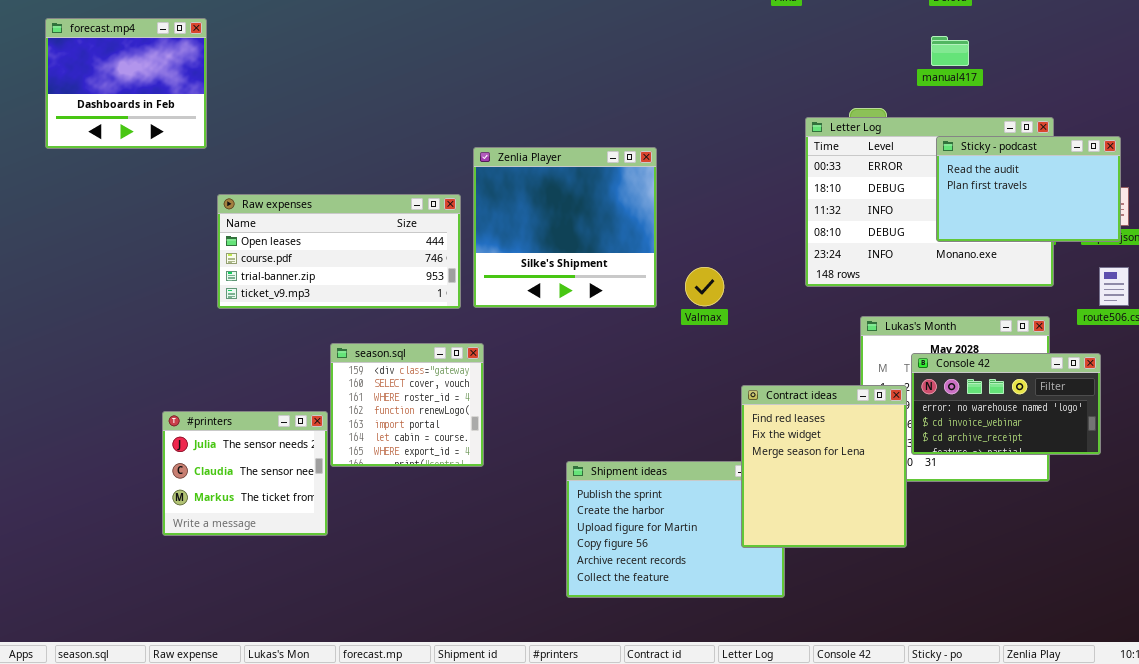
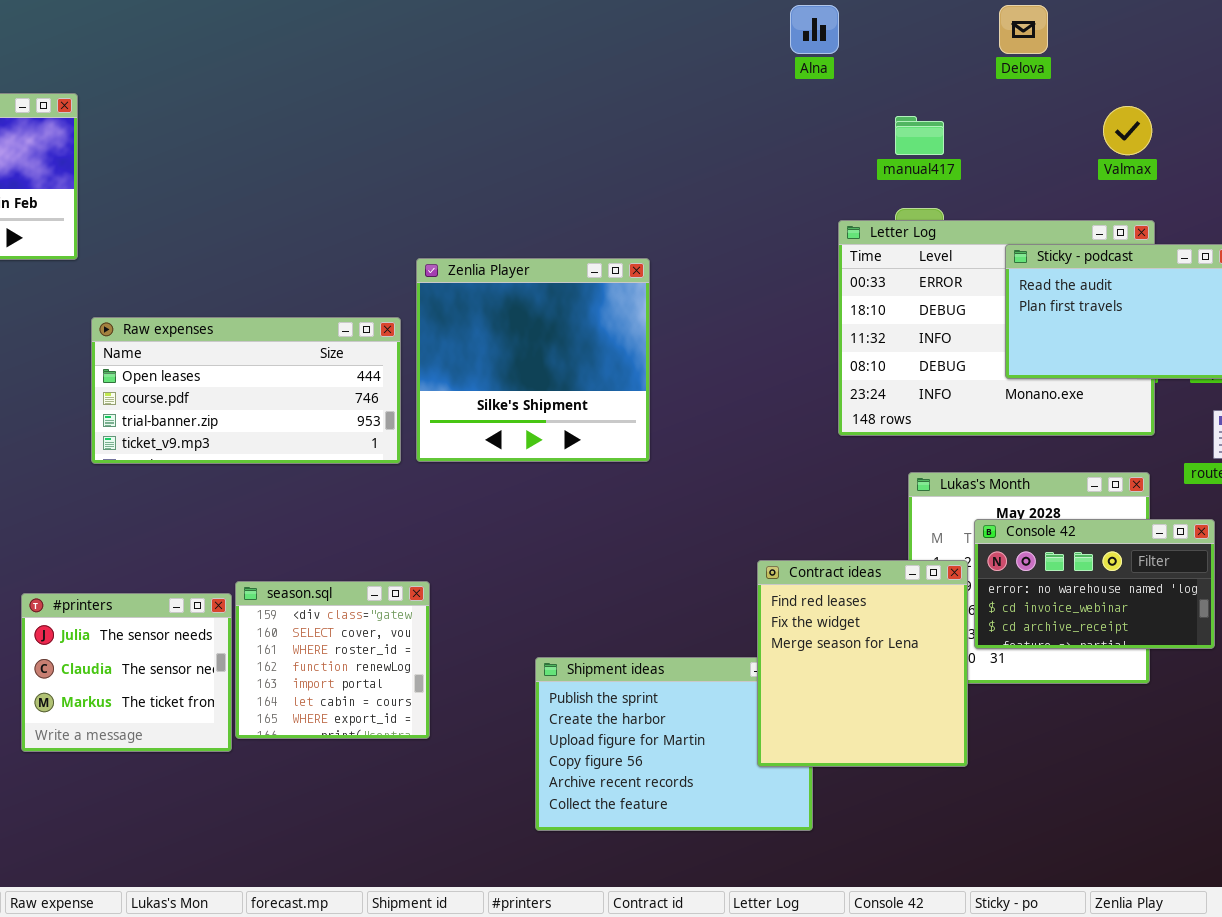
manual417: [931,36,969,66] -> [895,116,944,155], moved
Valmax: [685,267,724,306] -> [1103,106,1152,155], moved
season.sql: [330,343,484,467] -> [235,581,430,739], moved

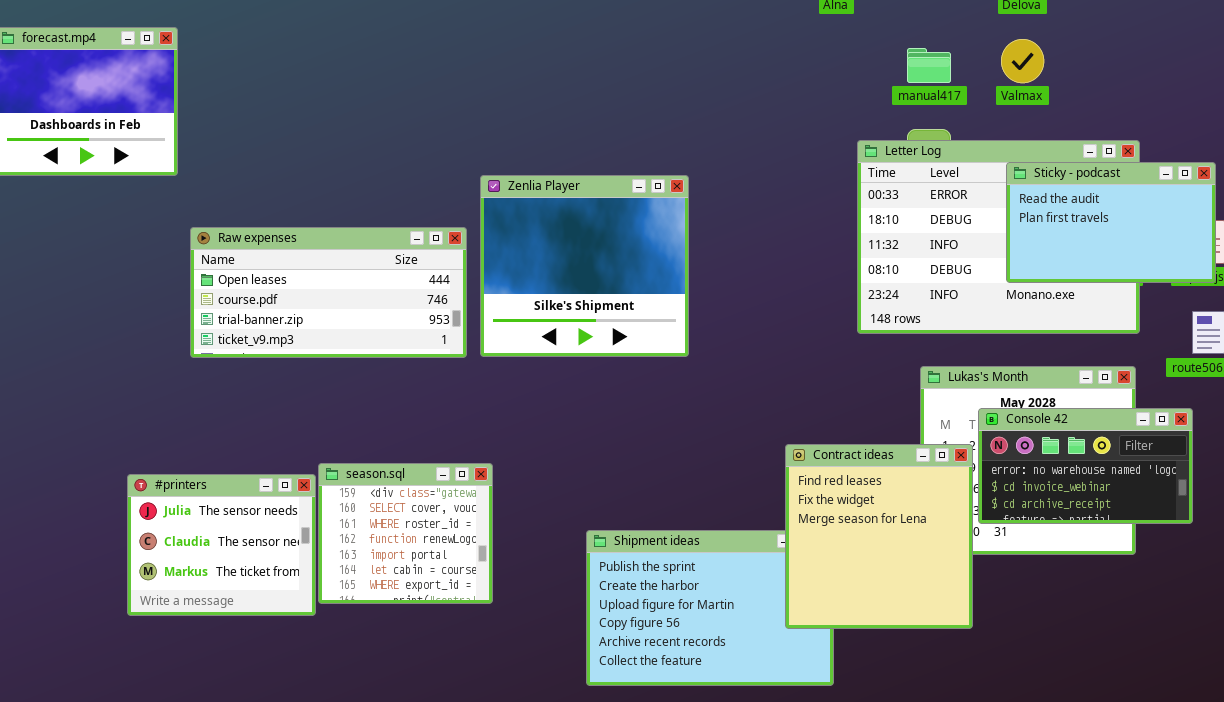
Valmax: [1103,106,1152,155] -> [1001,39,1044,83], moved

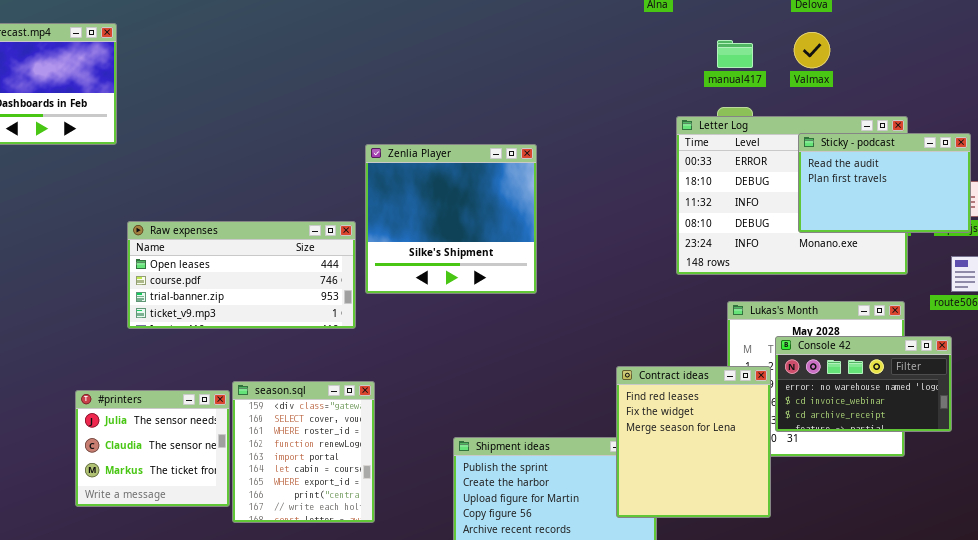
Raw expenses: [190,227,467,358] -> [127,221,356,329], moved
season.sql: [318,463,493,604] -> [232,381,375,523], resized

